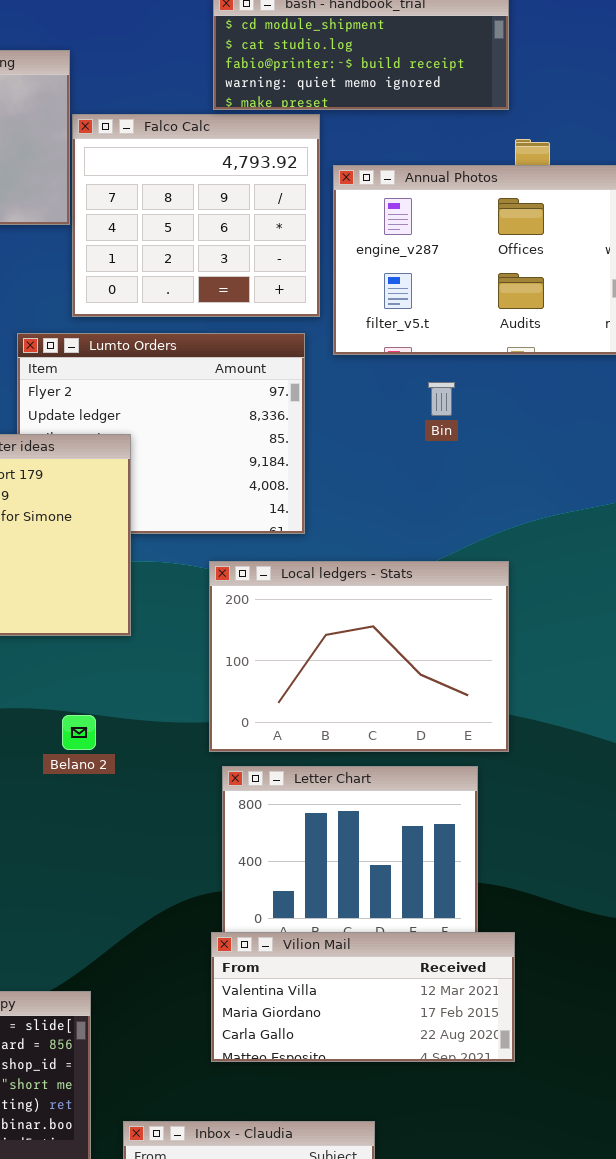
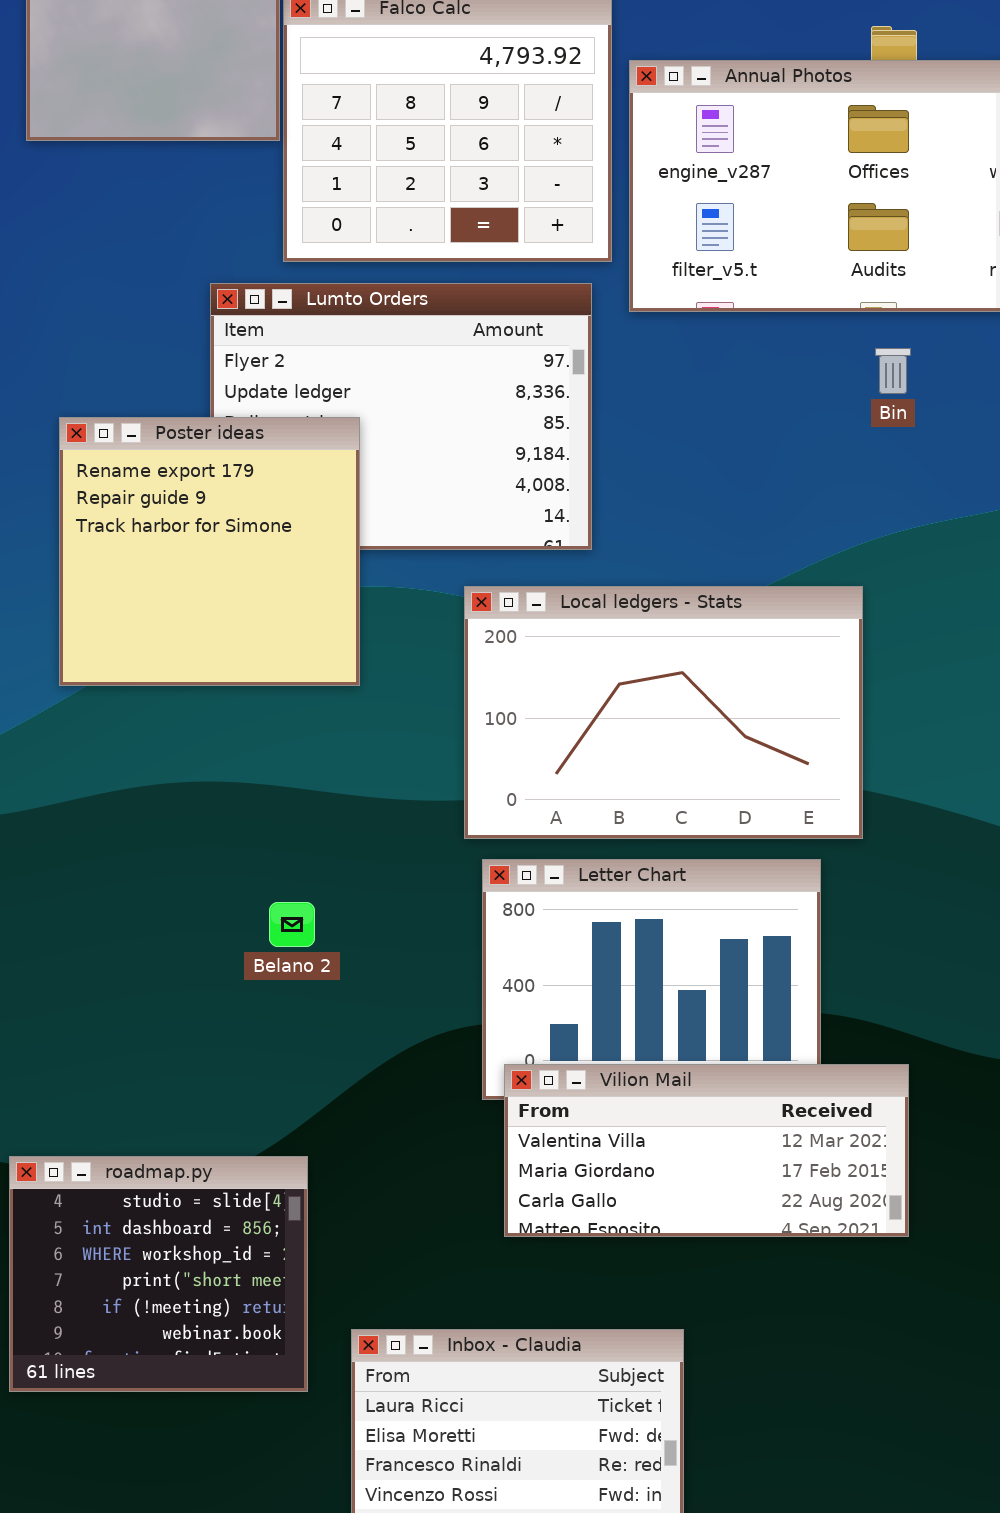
Bin: [428,382,455,416] -> [875,348,911,394], moved
Belano 2: [62,715,96,750] -> [269,902,315,947], moved
Vilion Mail: [211,932,515,1062] -> [504,1064,909,1237], moved

